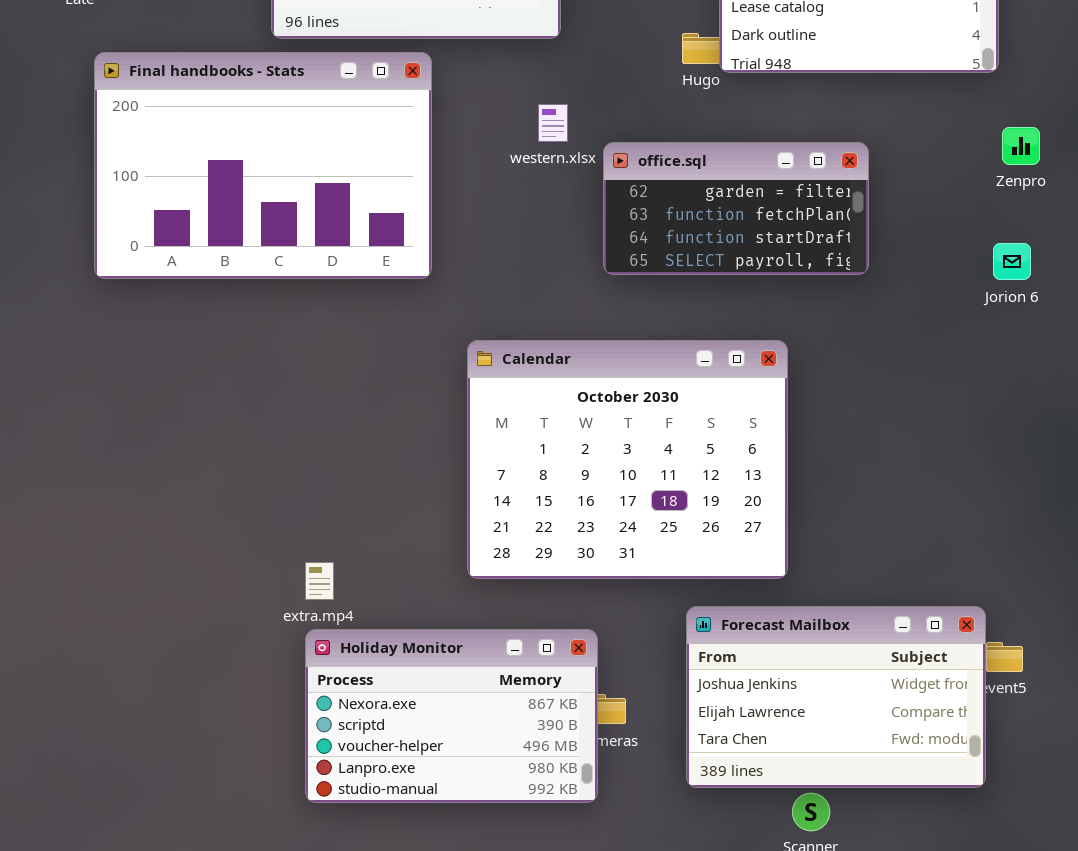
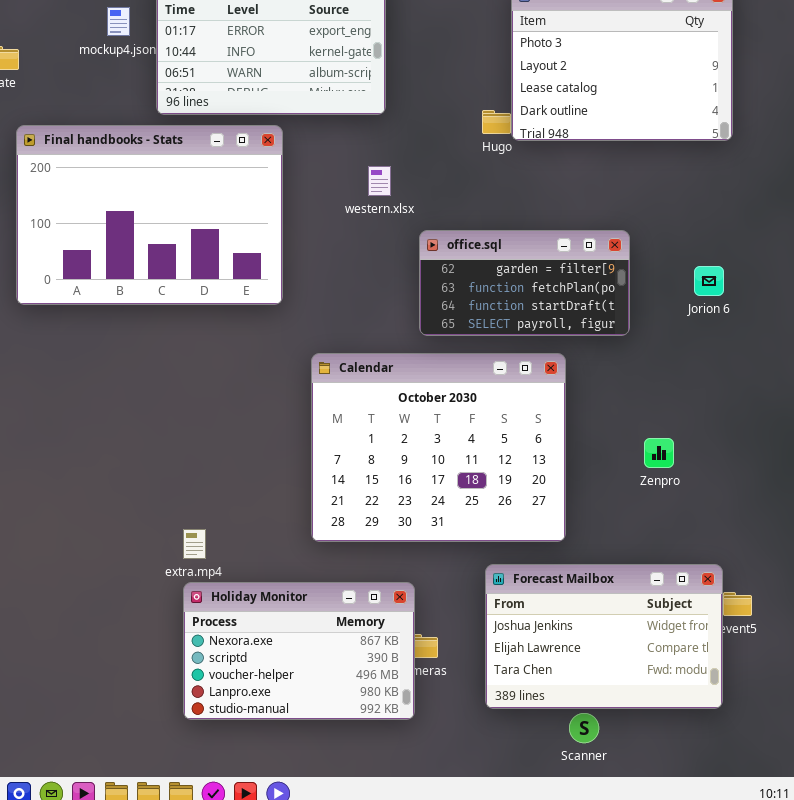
Zenpro: [1002,127,1040,165] -> [644,438,674,468], moved
office.sql: [603,142,869,275] -> [419,230,630,336], moved
Jorion 6: [993,243,1031,280] -> [694,266,724,296], moved

